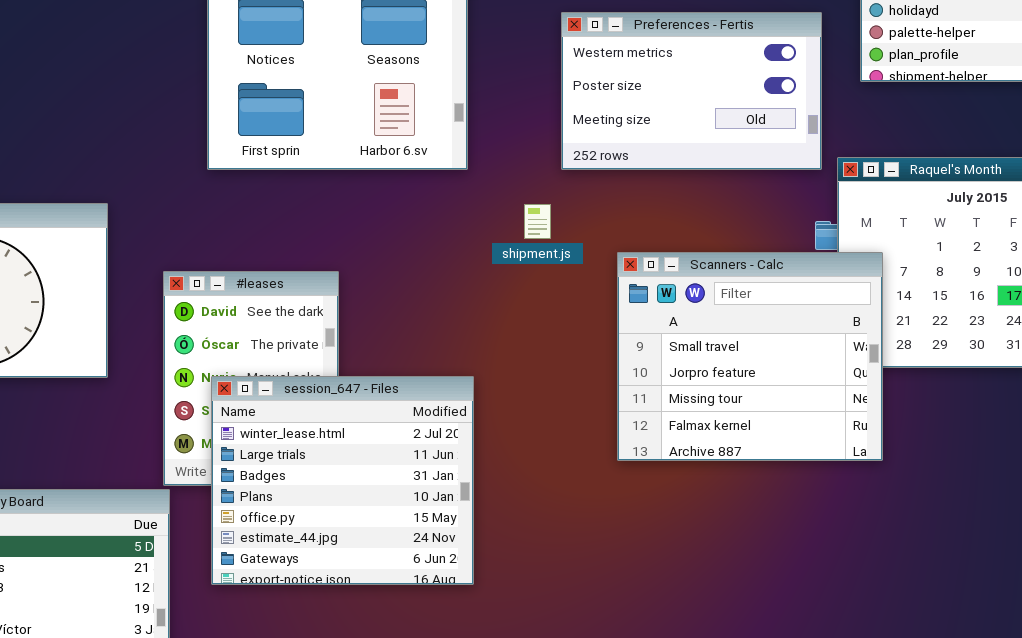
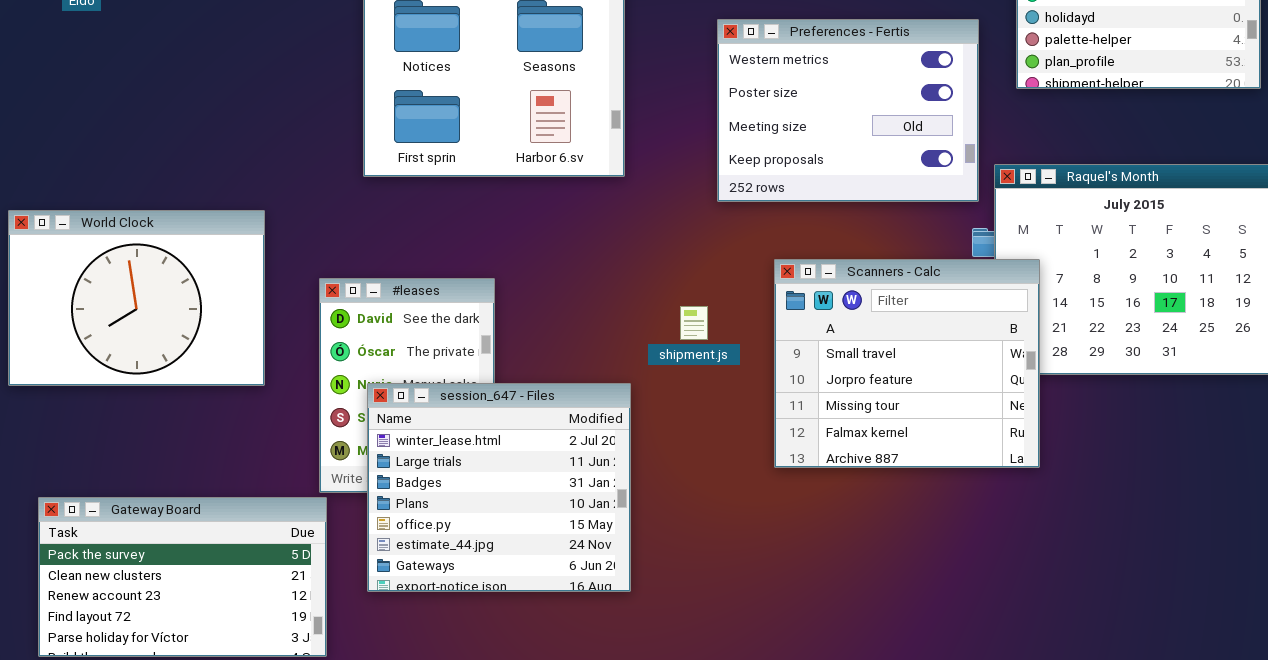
Preferences - Fertis: [561,12,822,170] -> [717,19,979,202], resized
shipment.js: [524,204,551,239] -> [680,306,708,340], moved

